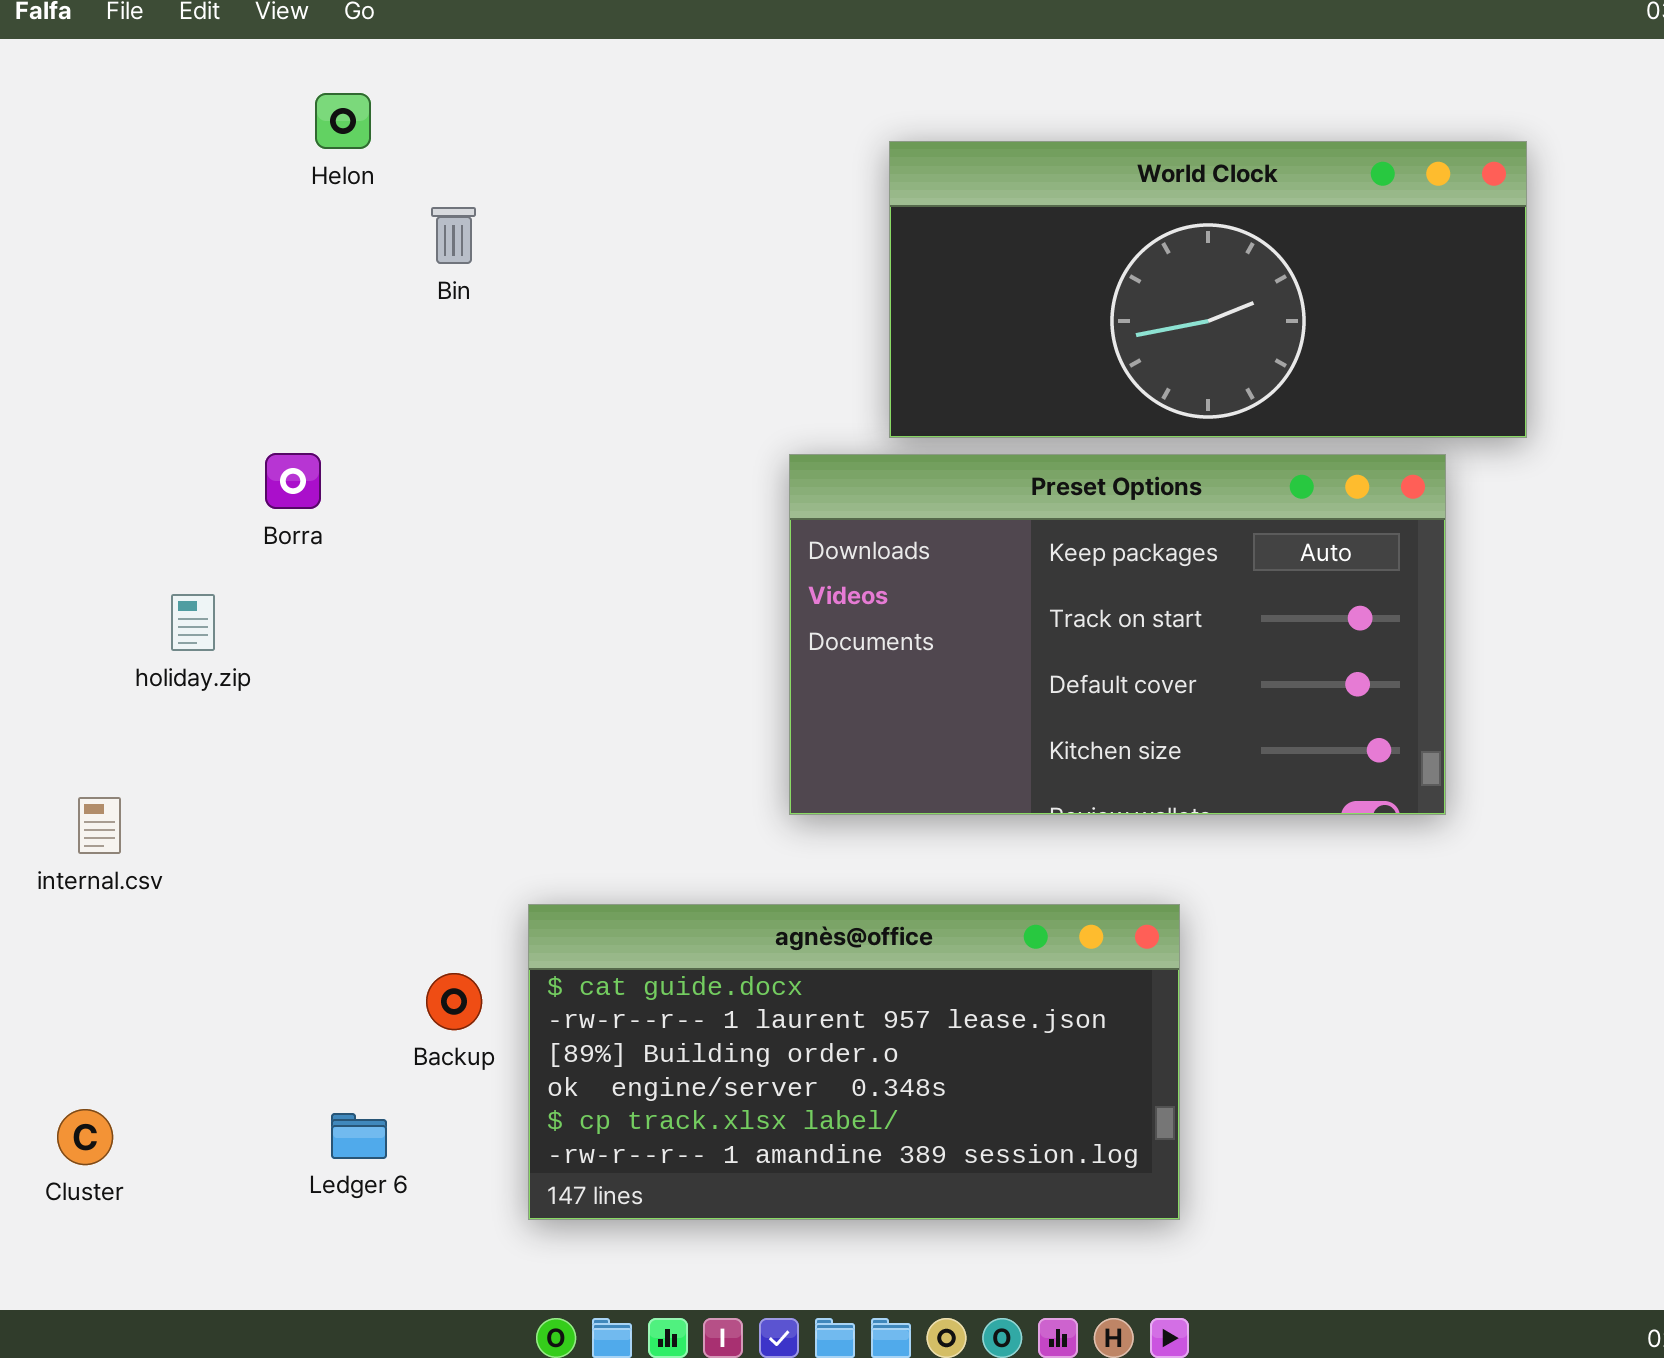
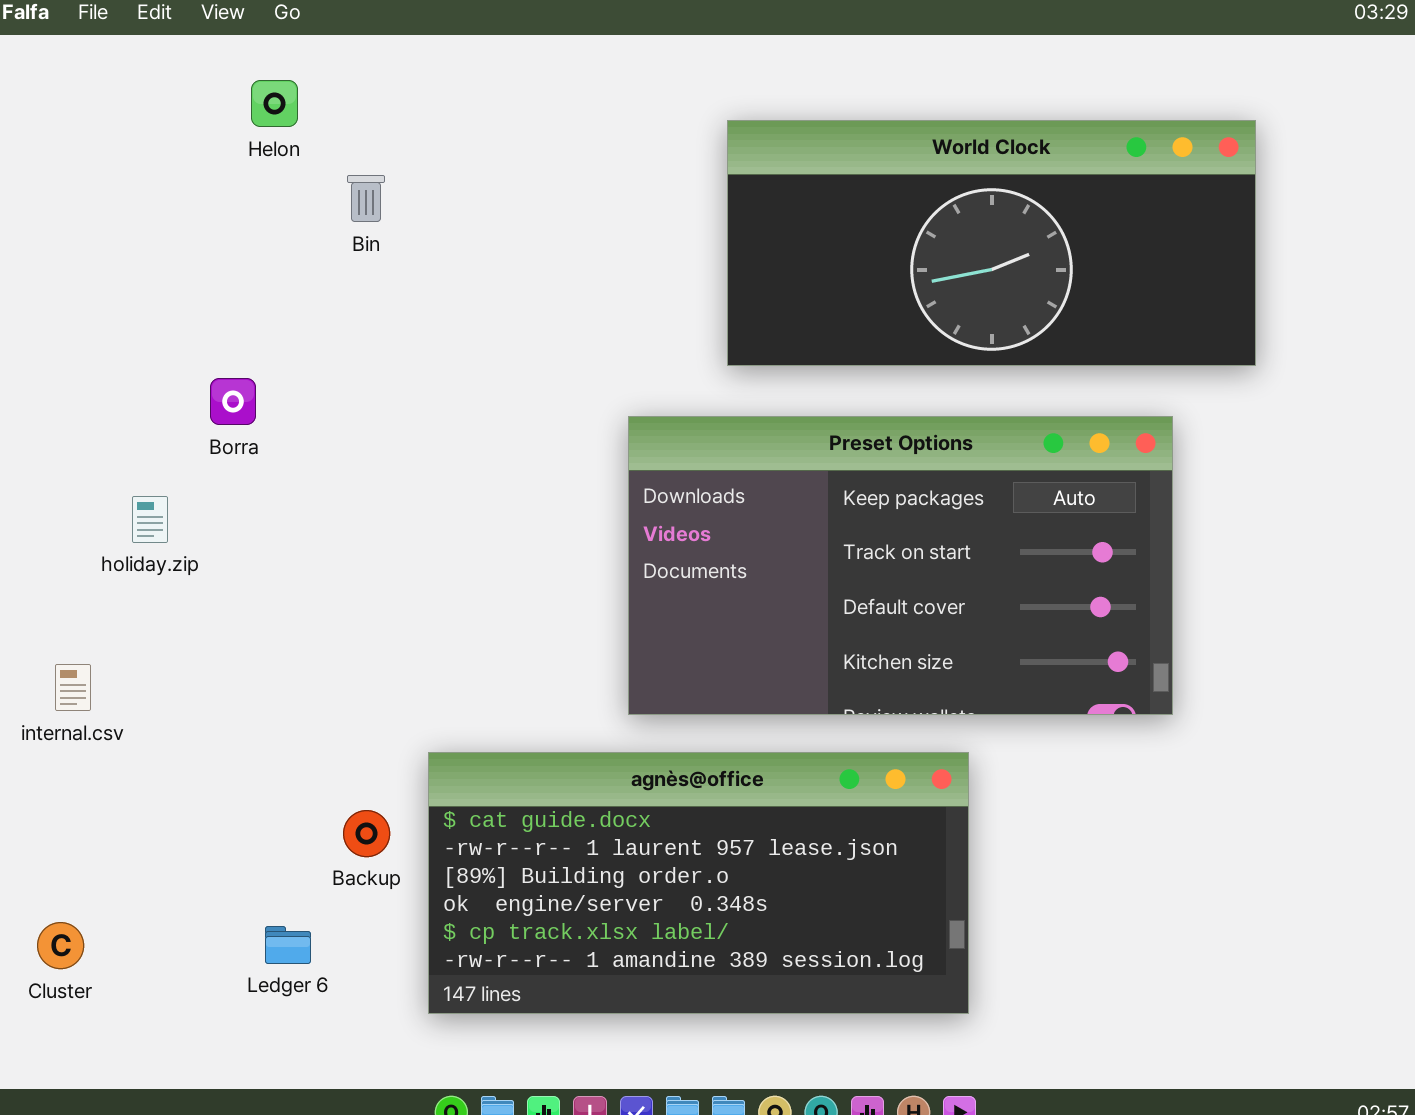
Preset Options: [789,454,1446,815] -> [628,416,1173,715], moved

